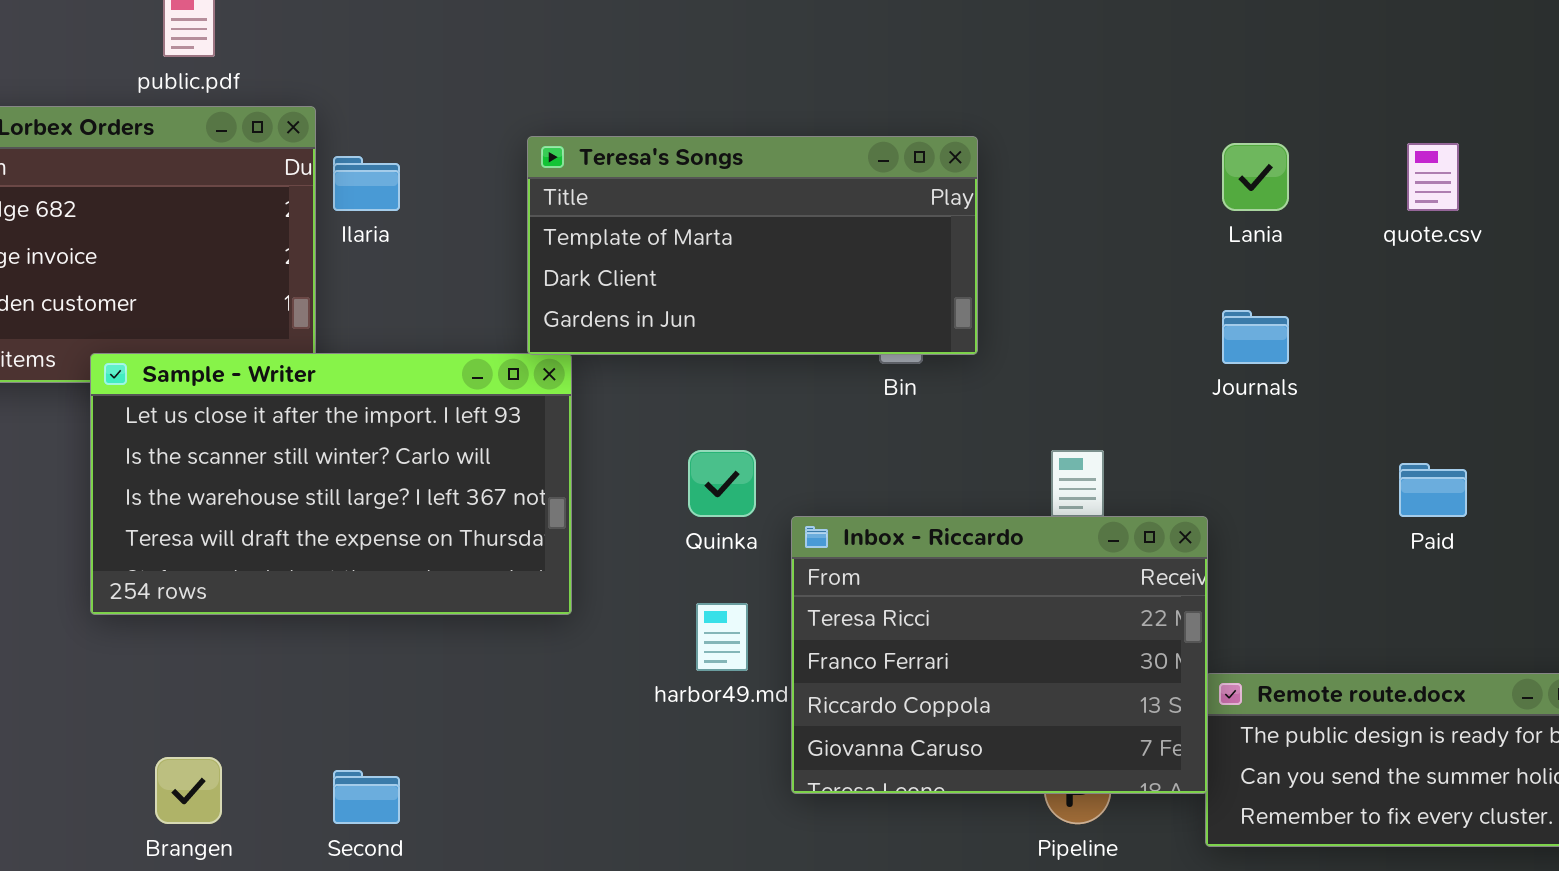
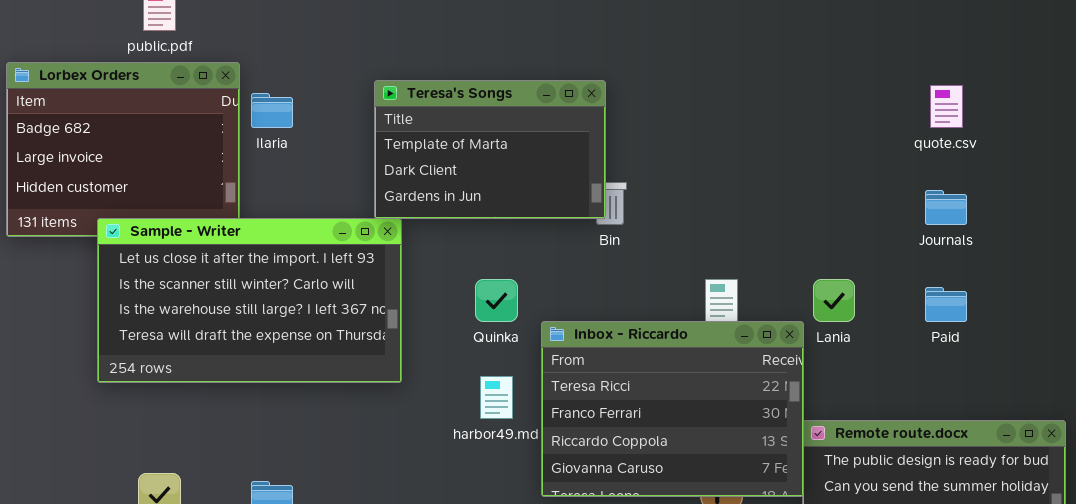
Teresa's Songs: [527,136,978,355] -> [374,80,606,219], resized
Lania: [1222,143,1289,211] -> [813,279,855,322], moved
Journals: [1222,310,1289,364] -> [925,190,967,225], moved

